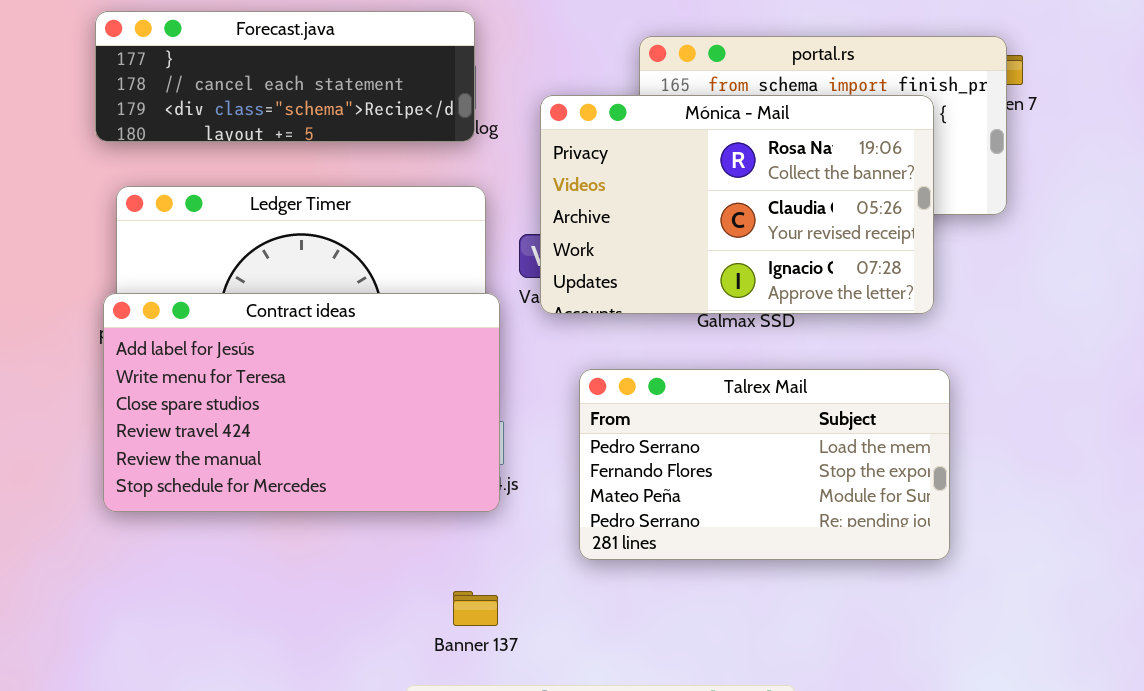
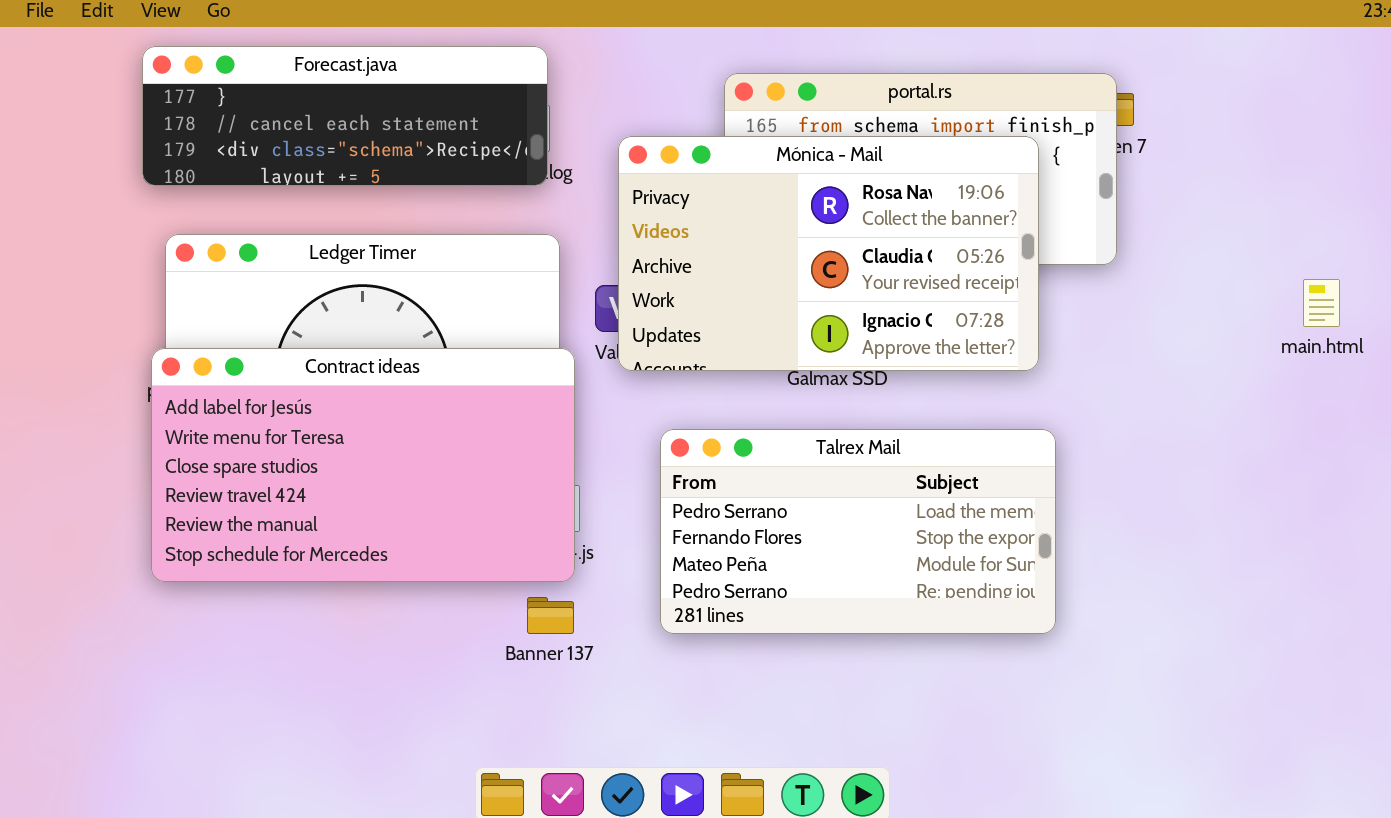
Banner 137: [453,591,498,626] -> [527,597,574,634], moved

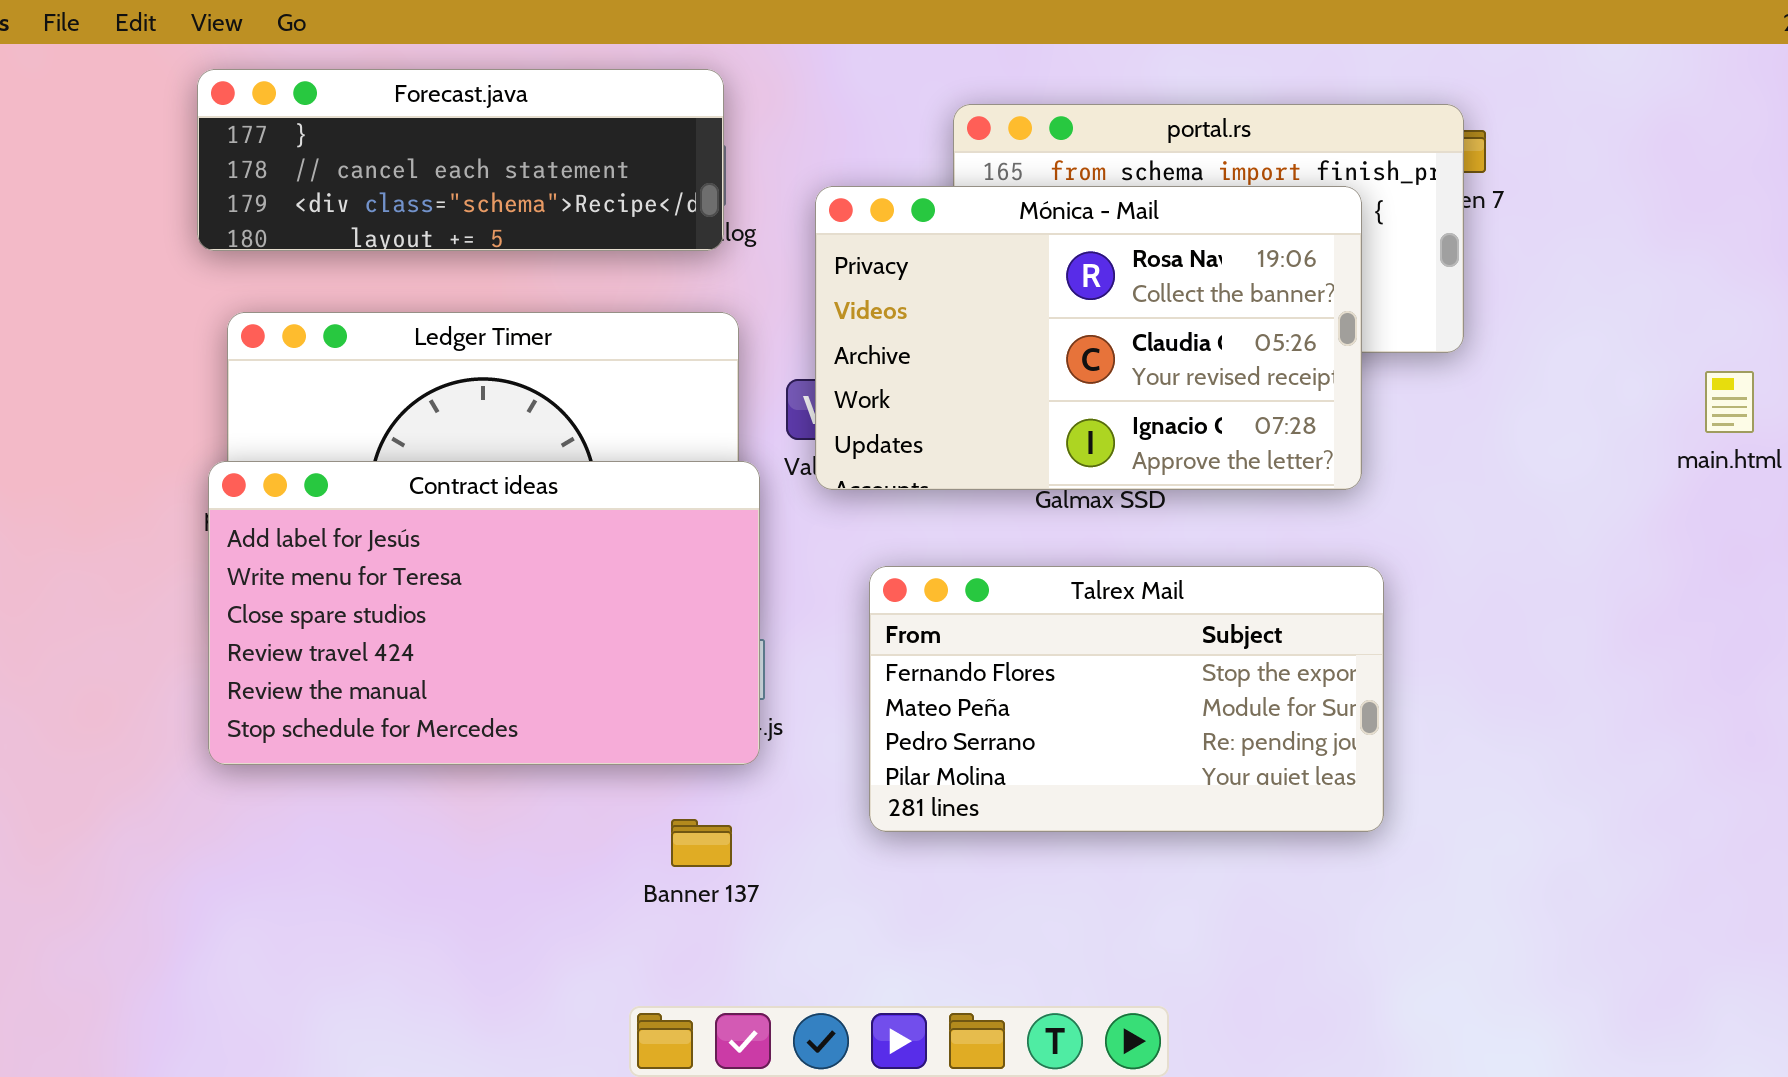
Talrex Mail: [660,429,1056,634] -> [869,566,1384,832], scrolled down 1 row
Banner 137: [527,597,574,634] -> [671,819,732,867], moved

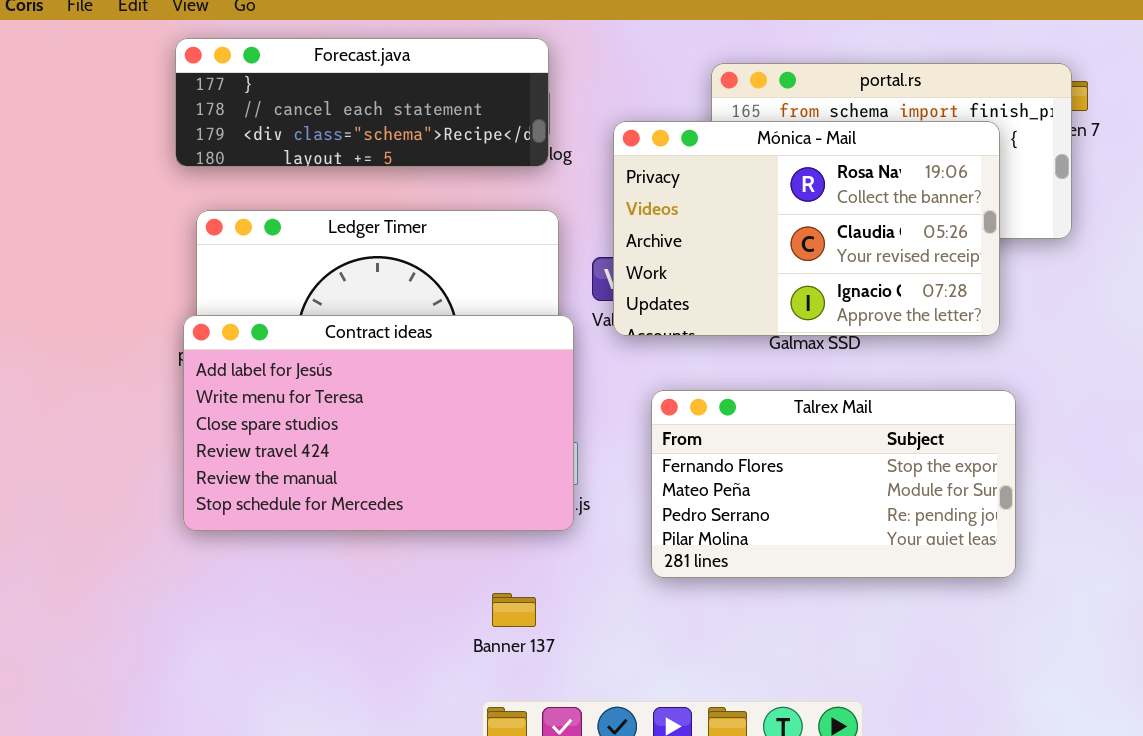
Banner 137: [671,819,732,867] -> [492,593,536,627], moved

